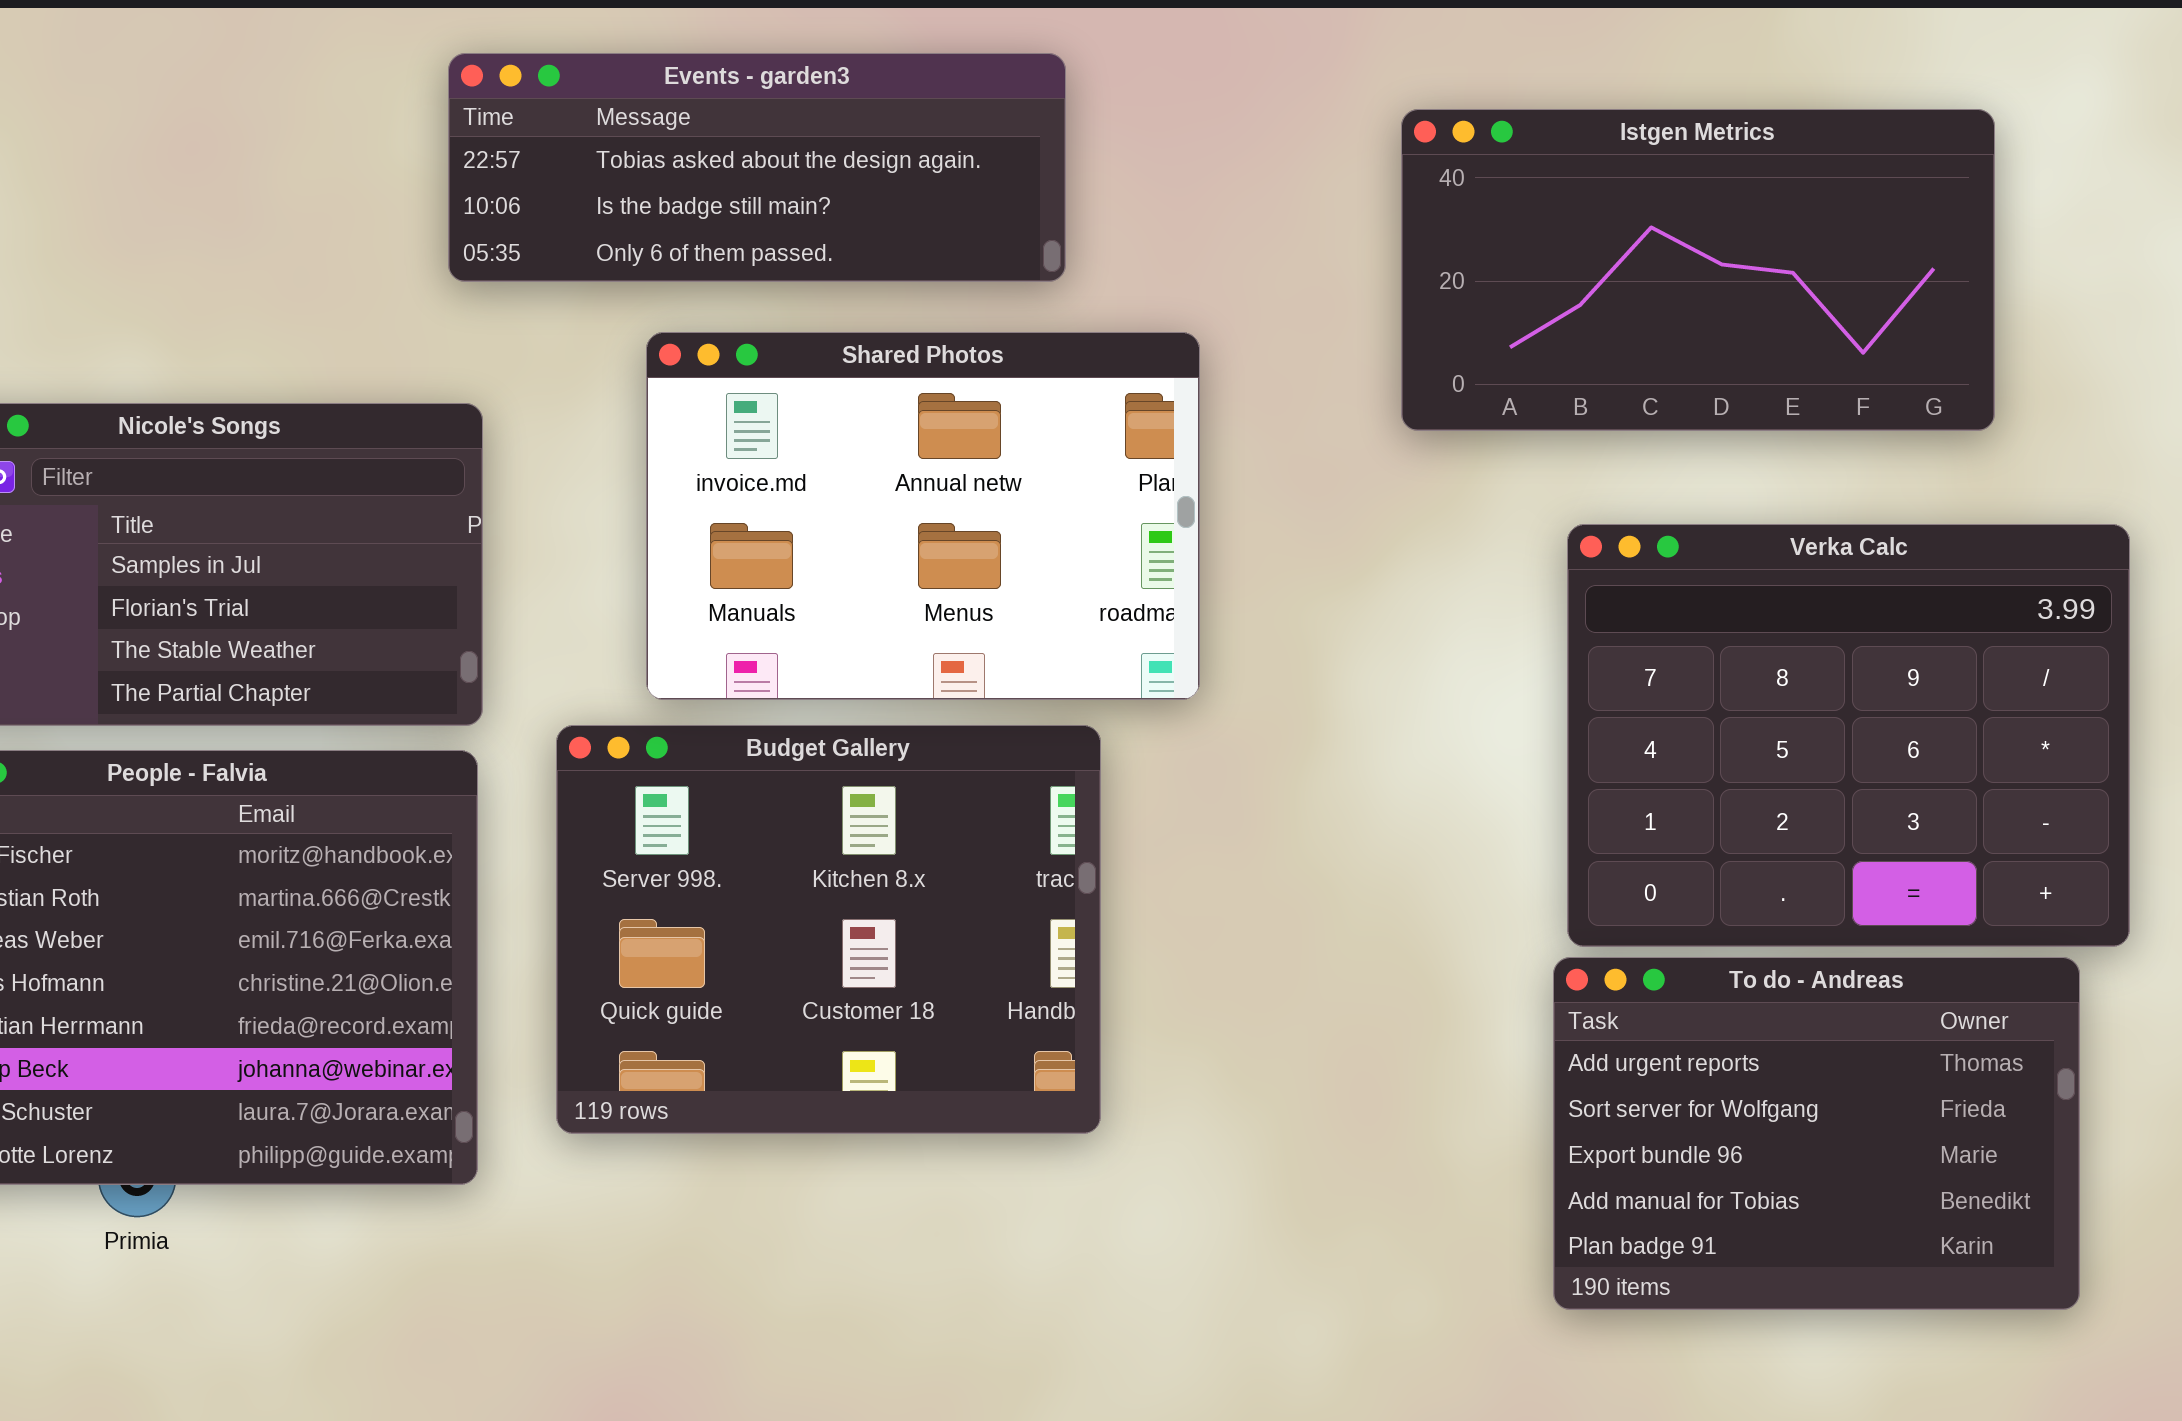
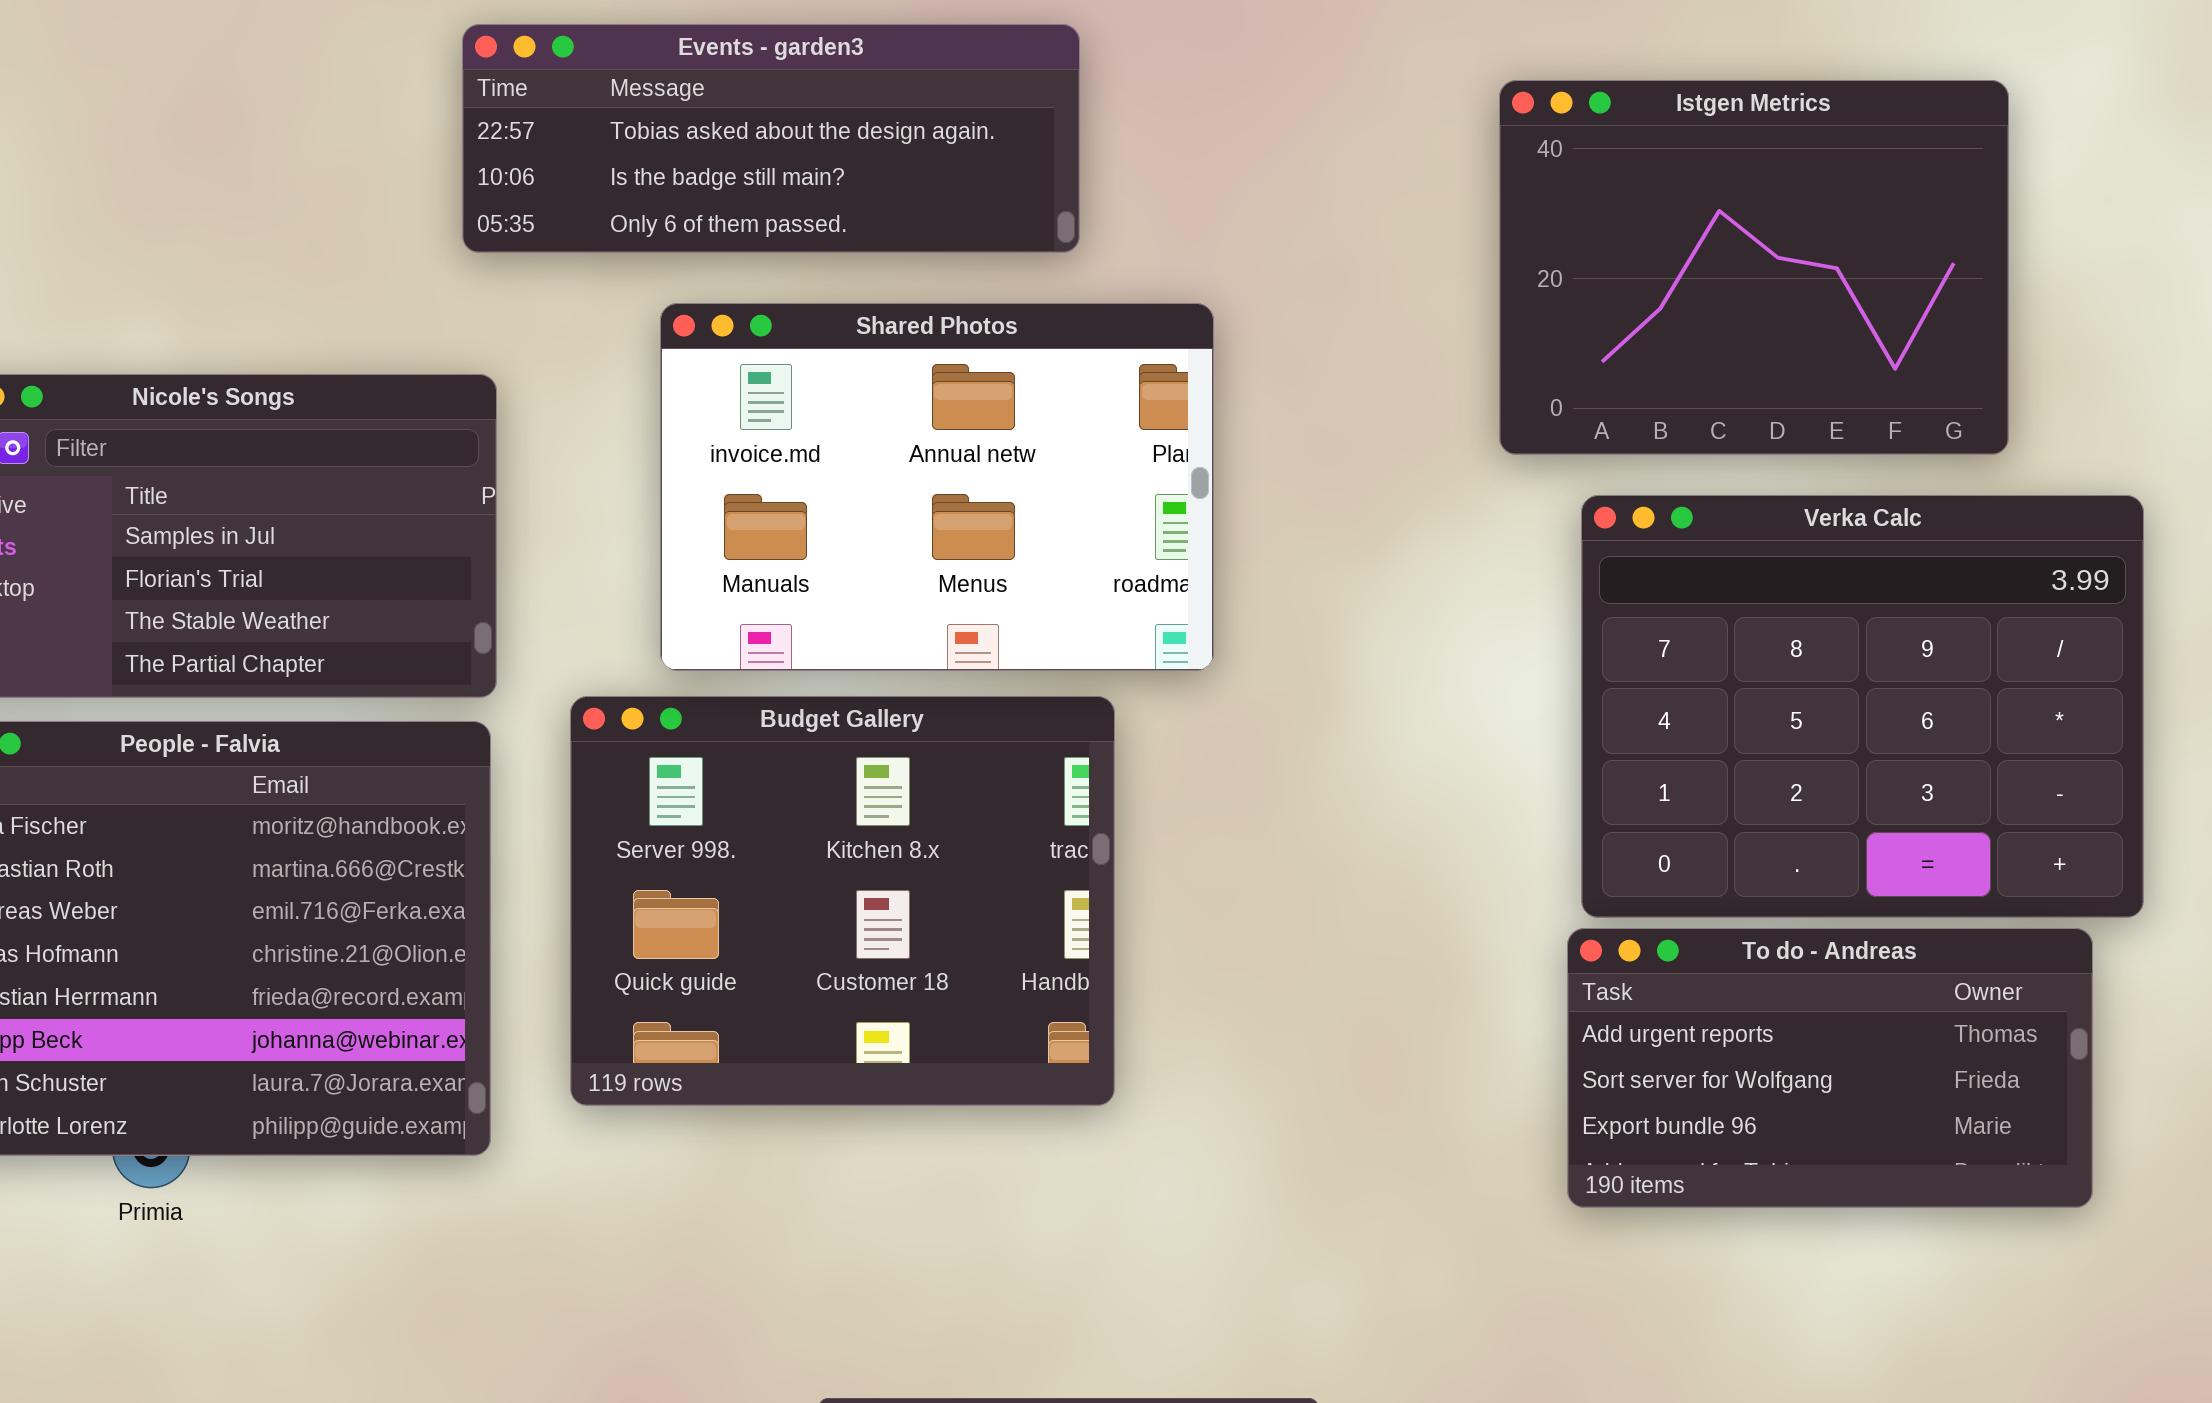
Istgen Metrics: [1401,109,1995,431] -> [1499,80,2009,455], resized
To do - Andreas: [1553,957,2080,1310] -> [1567,928,2093,1208], resized

